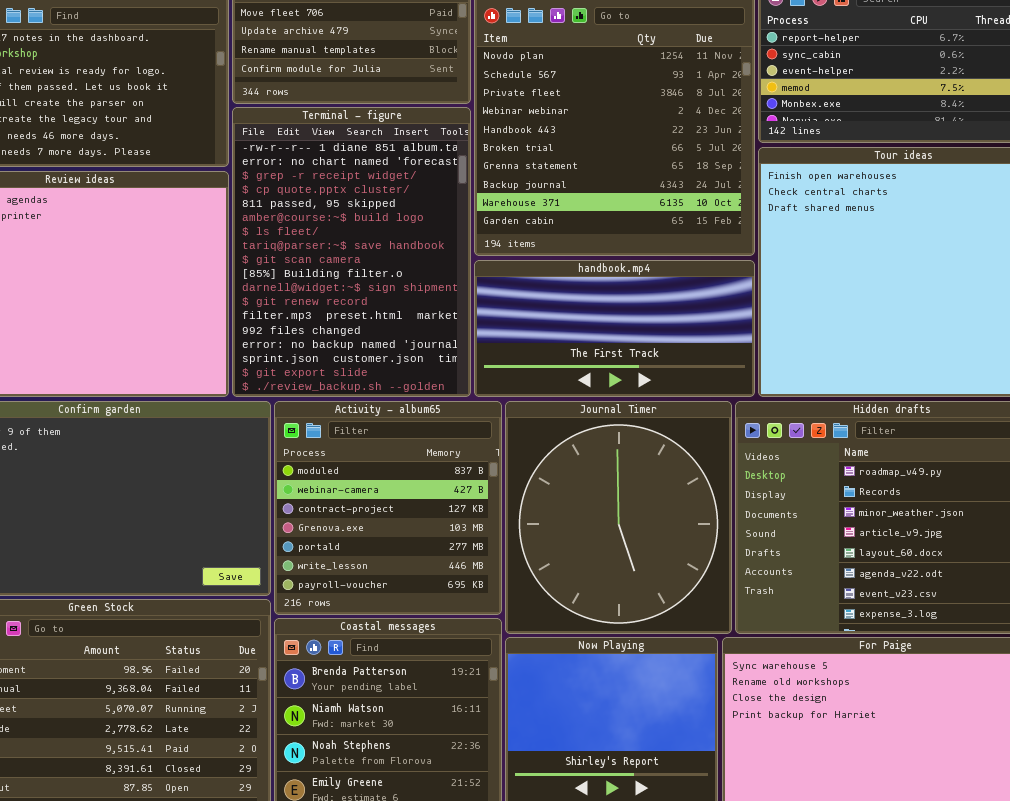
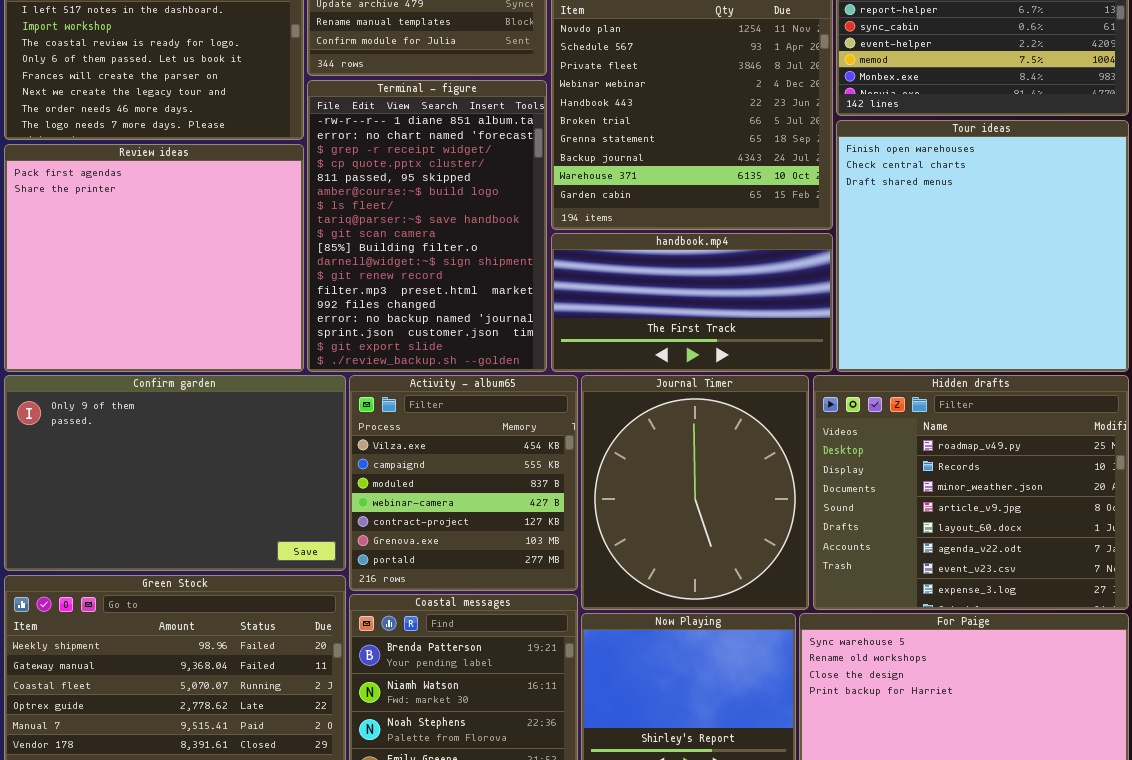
Activity - album65: [274,401,502,615] -> [349,375,578,591], scrolled up 2 rows

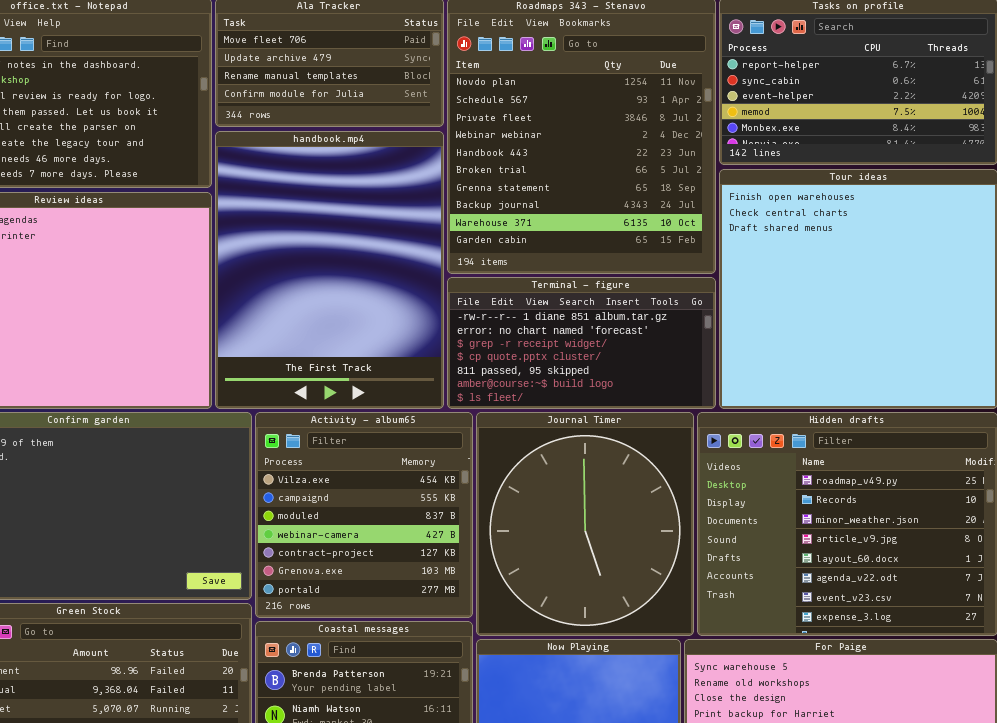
Terminal - figure: [307,80,547,372] -> [447,277,716,409], moved, resized
handbook.mp4: [551,233,833,372] -> [215,131,444,409], moved, resized

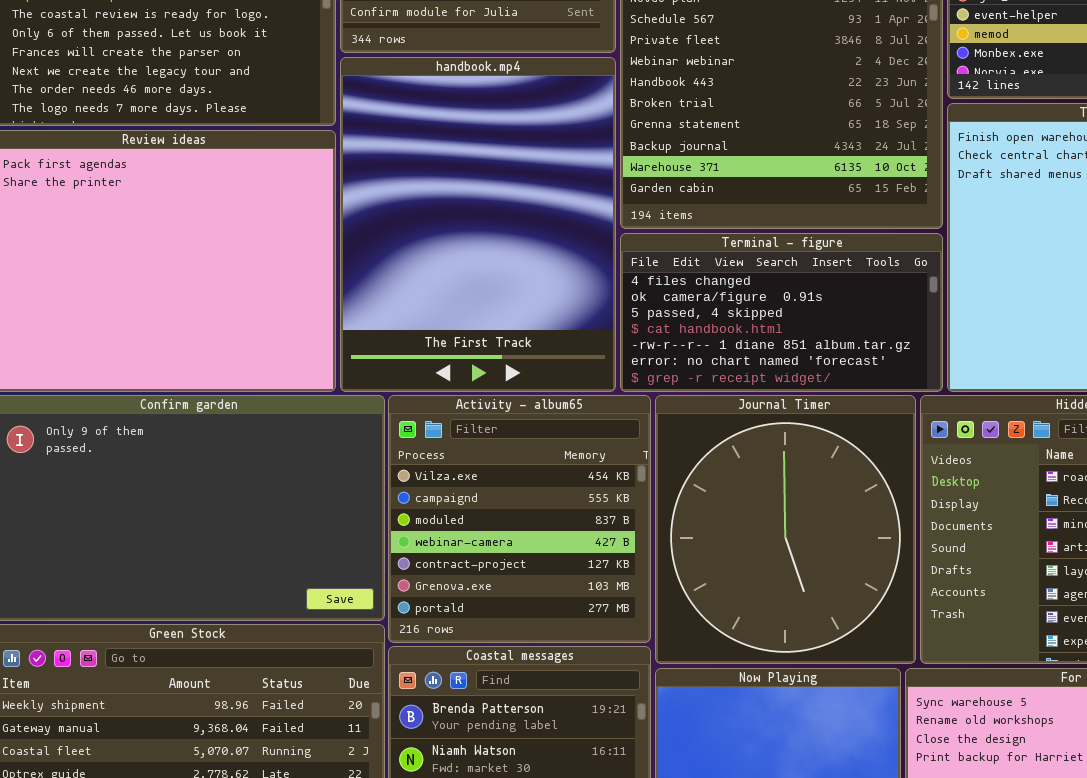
Terminal - figure: [447,277,716,409] -> [620,233,943,392], scrolled up 4 rows

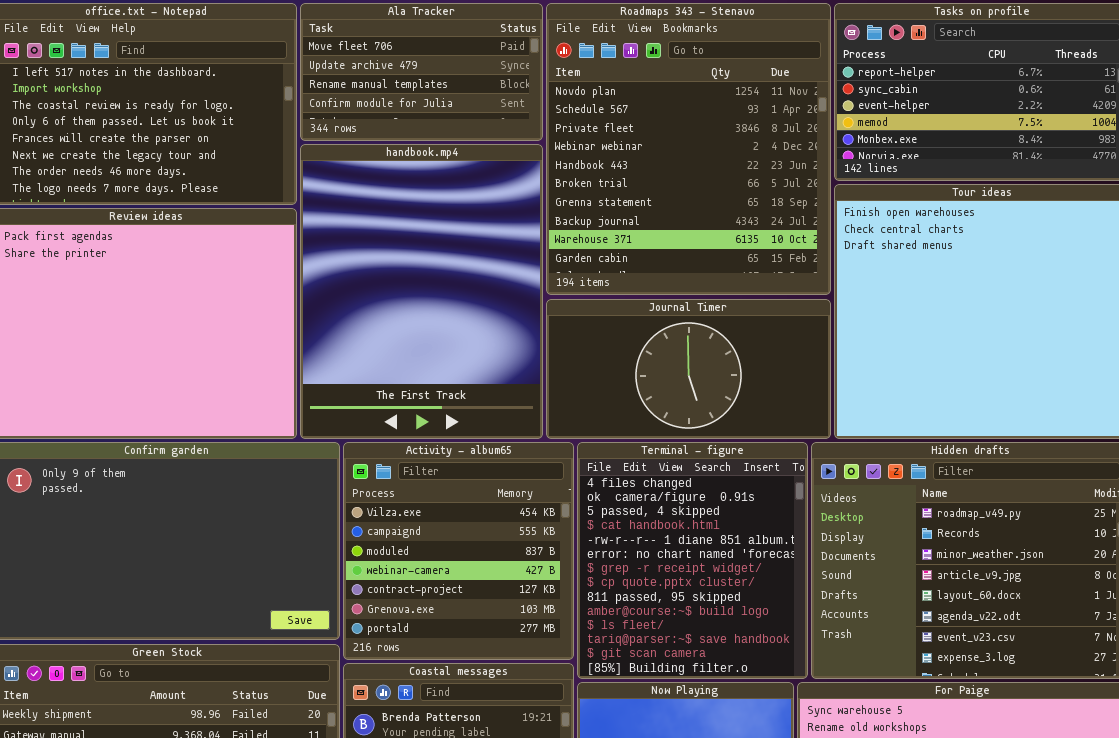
Terminal - figure: [620,233,943,392] -> [577,442,808,679], moved, resized
Journal Timer: [655,395,916,664] -> [546,299,831,439], moved, resized

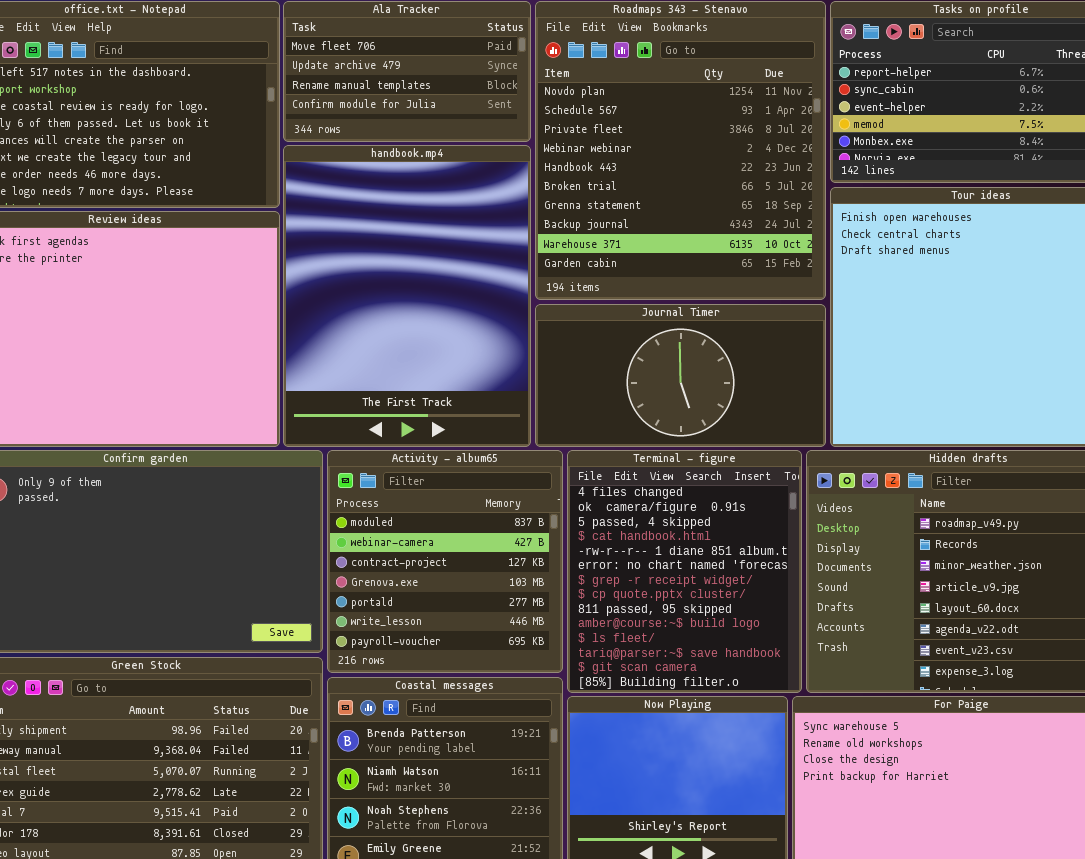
Activity - album65: [343,442,574,660] -> [327,450,563,673], scrolled down 2 rows

